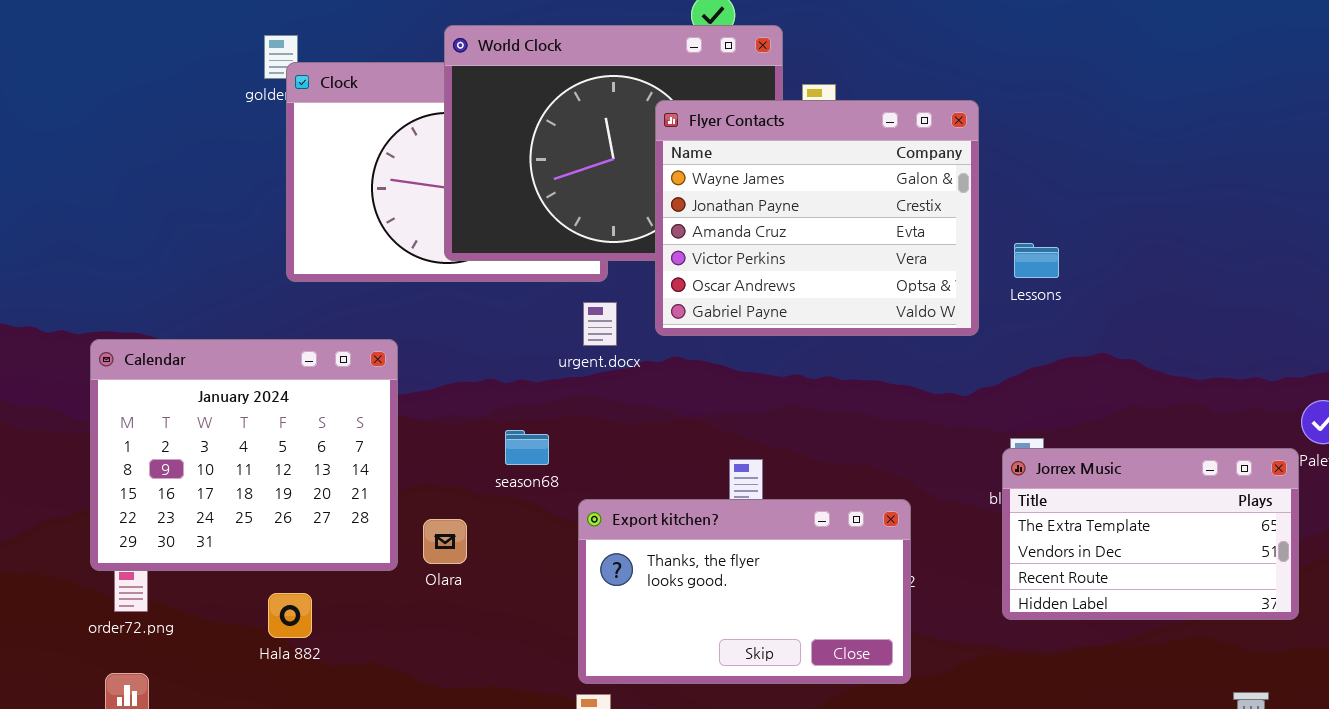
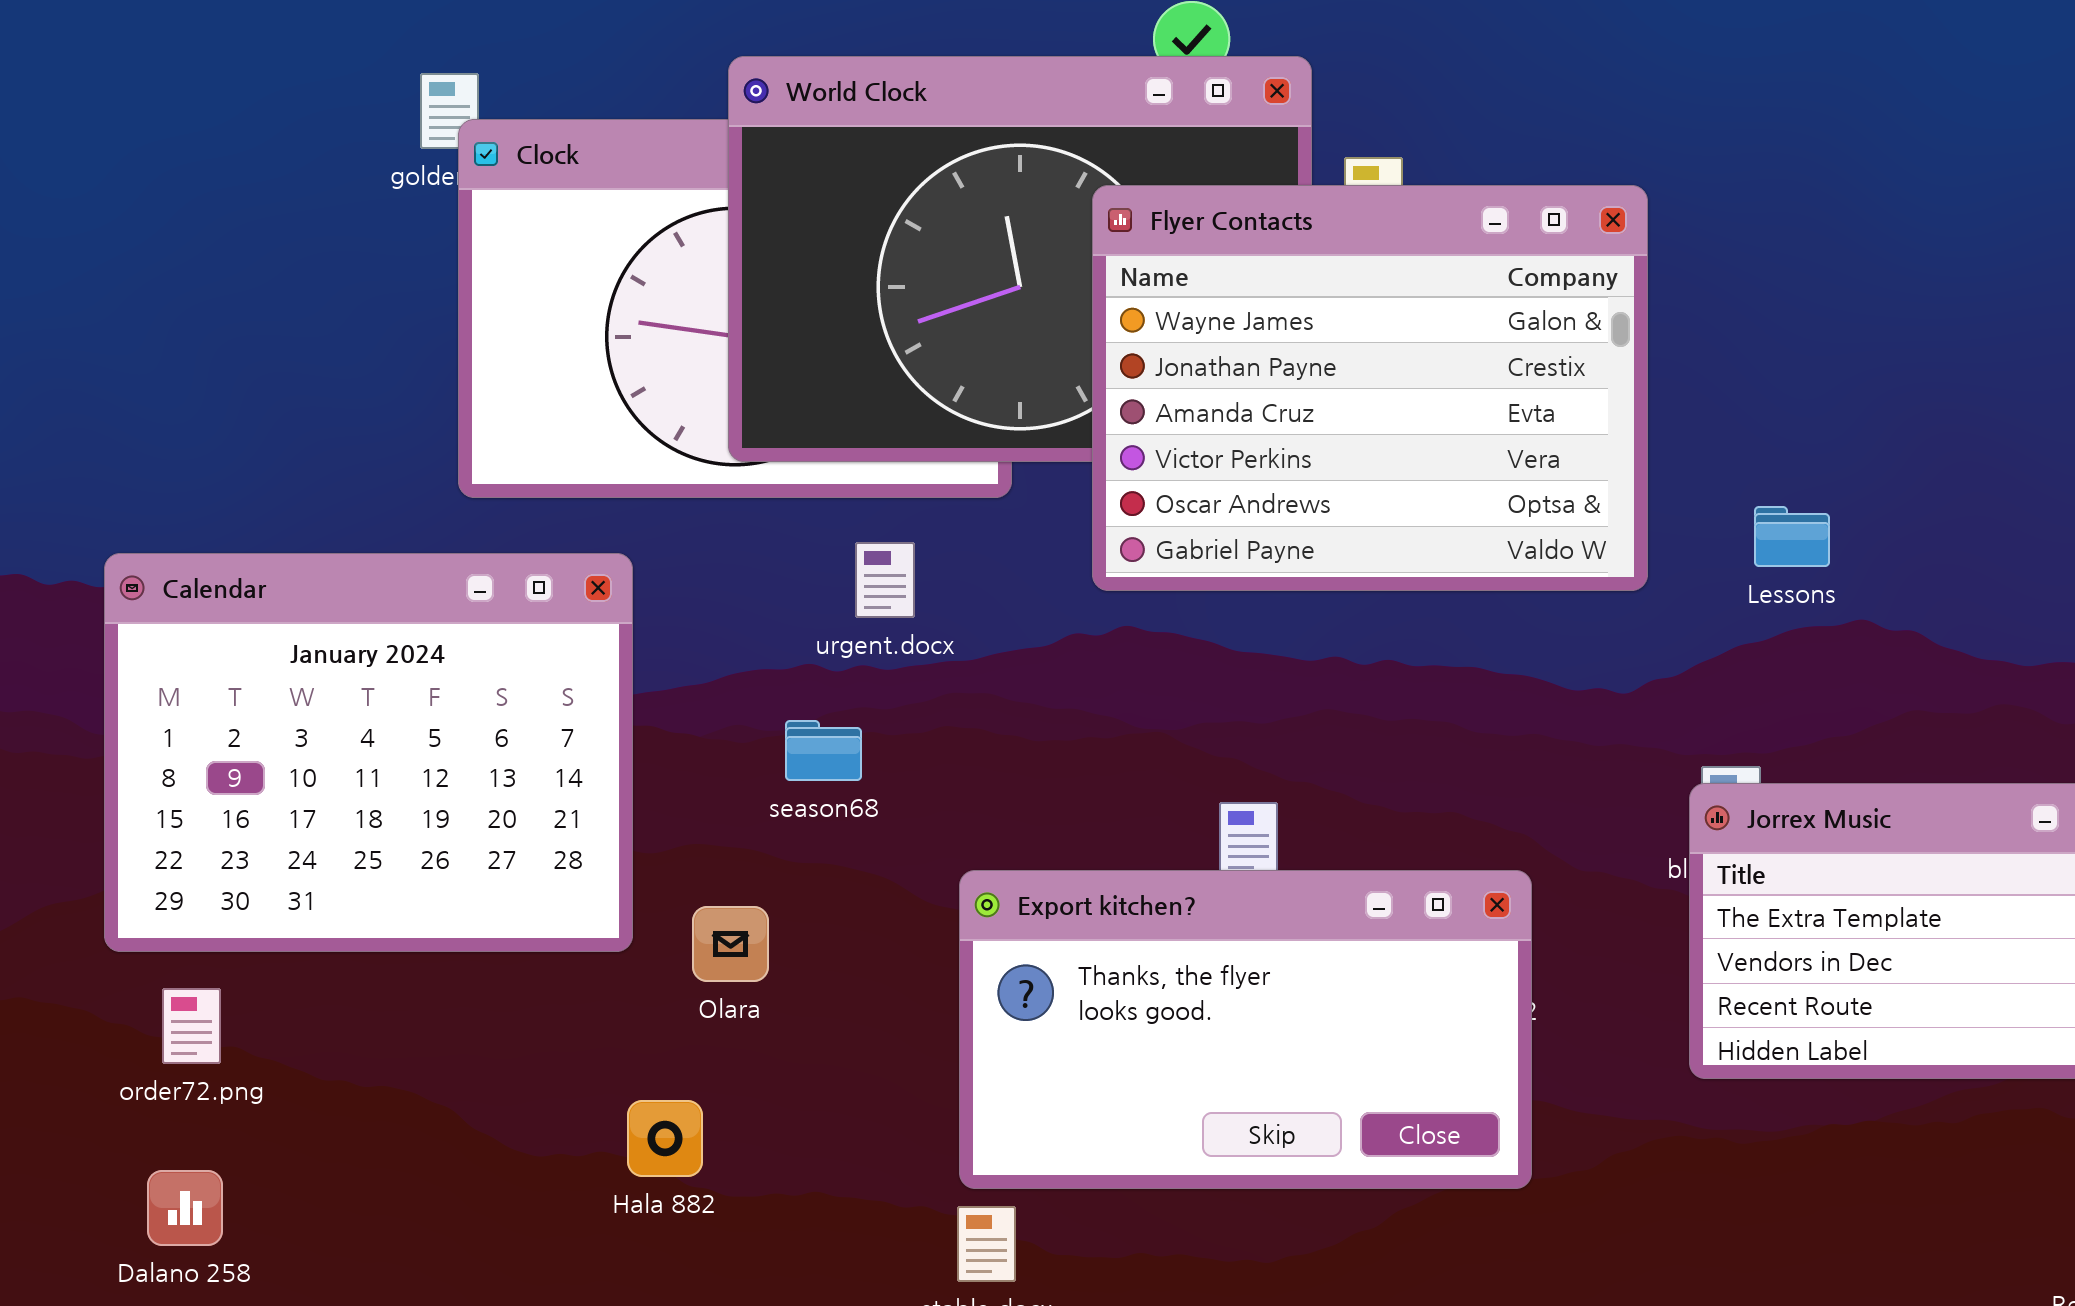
Lessons: [1014,243,1059,278] -> [1754,506,1830,567], moved
urgent.docx: [583,302,617,346] -> [855,542,915,618], moved
Calendar: [90,339,398,571] -> [104,553,633,952], moved
season68: [505,430,549,465] -> [785,720,862,781], moved
Hala 882: [268,593,312,638] -> [627,1100,703,1177], moved

